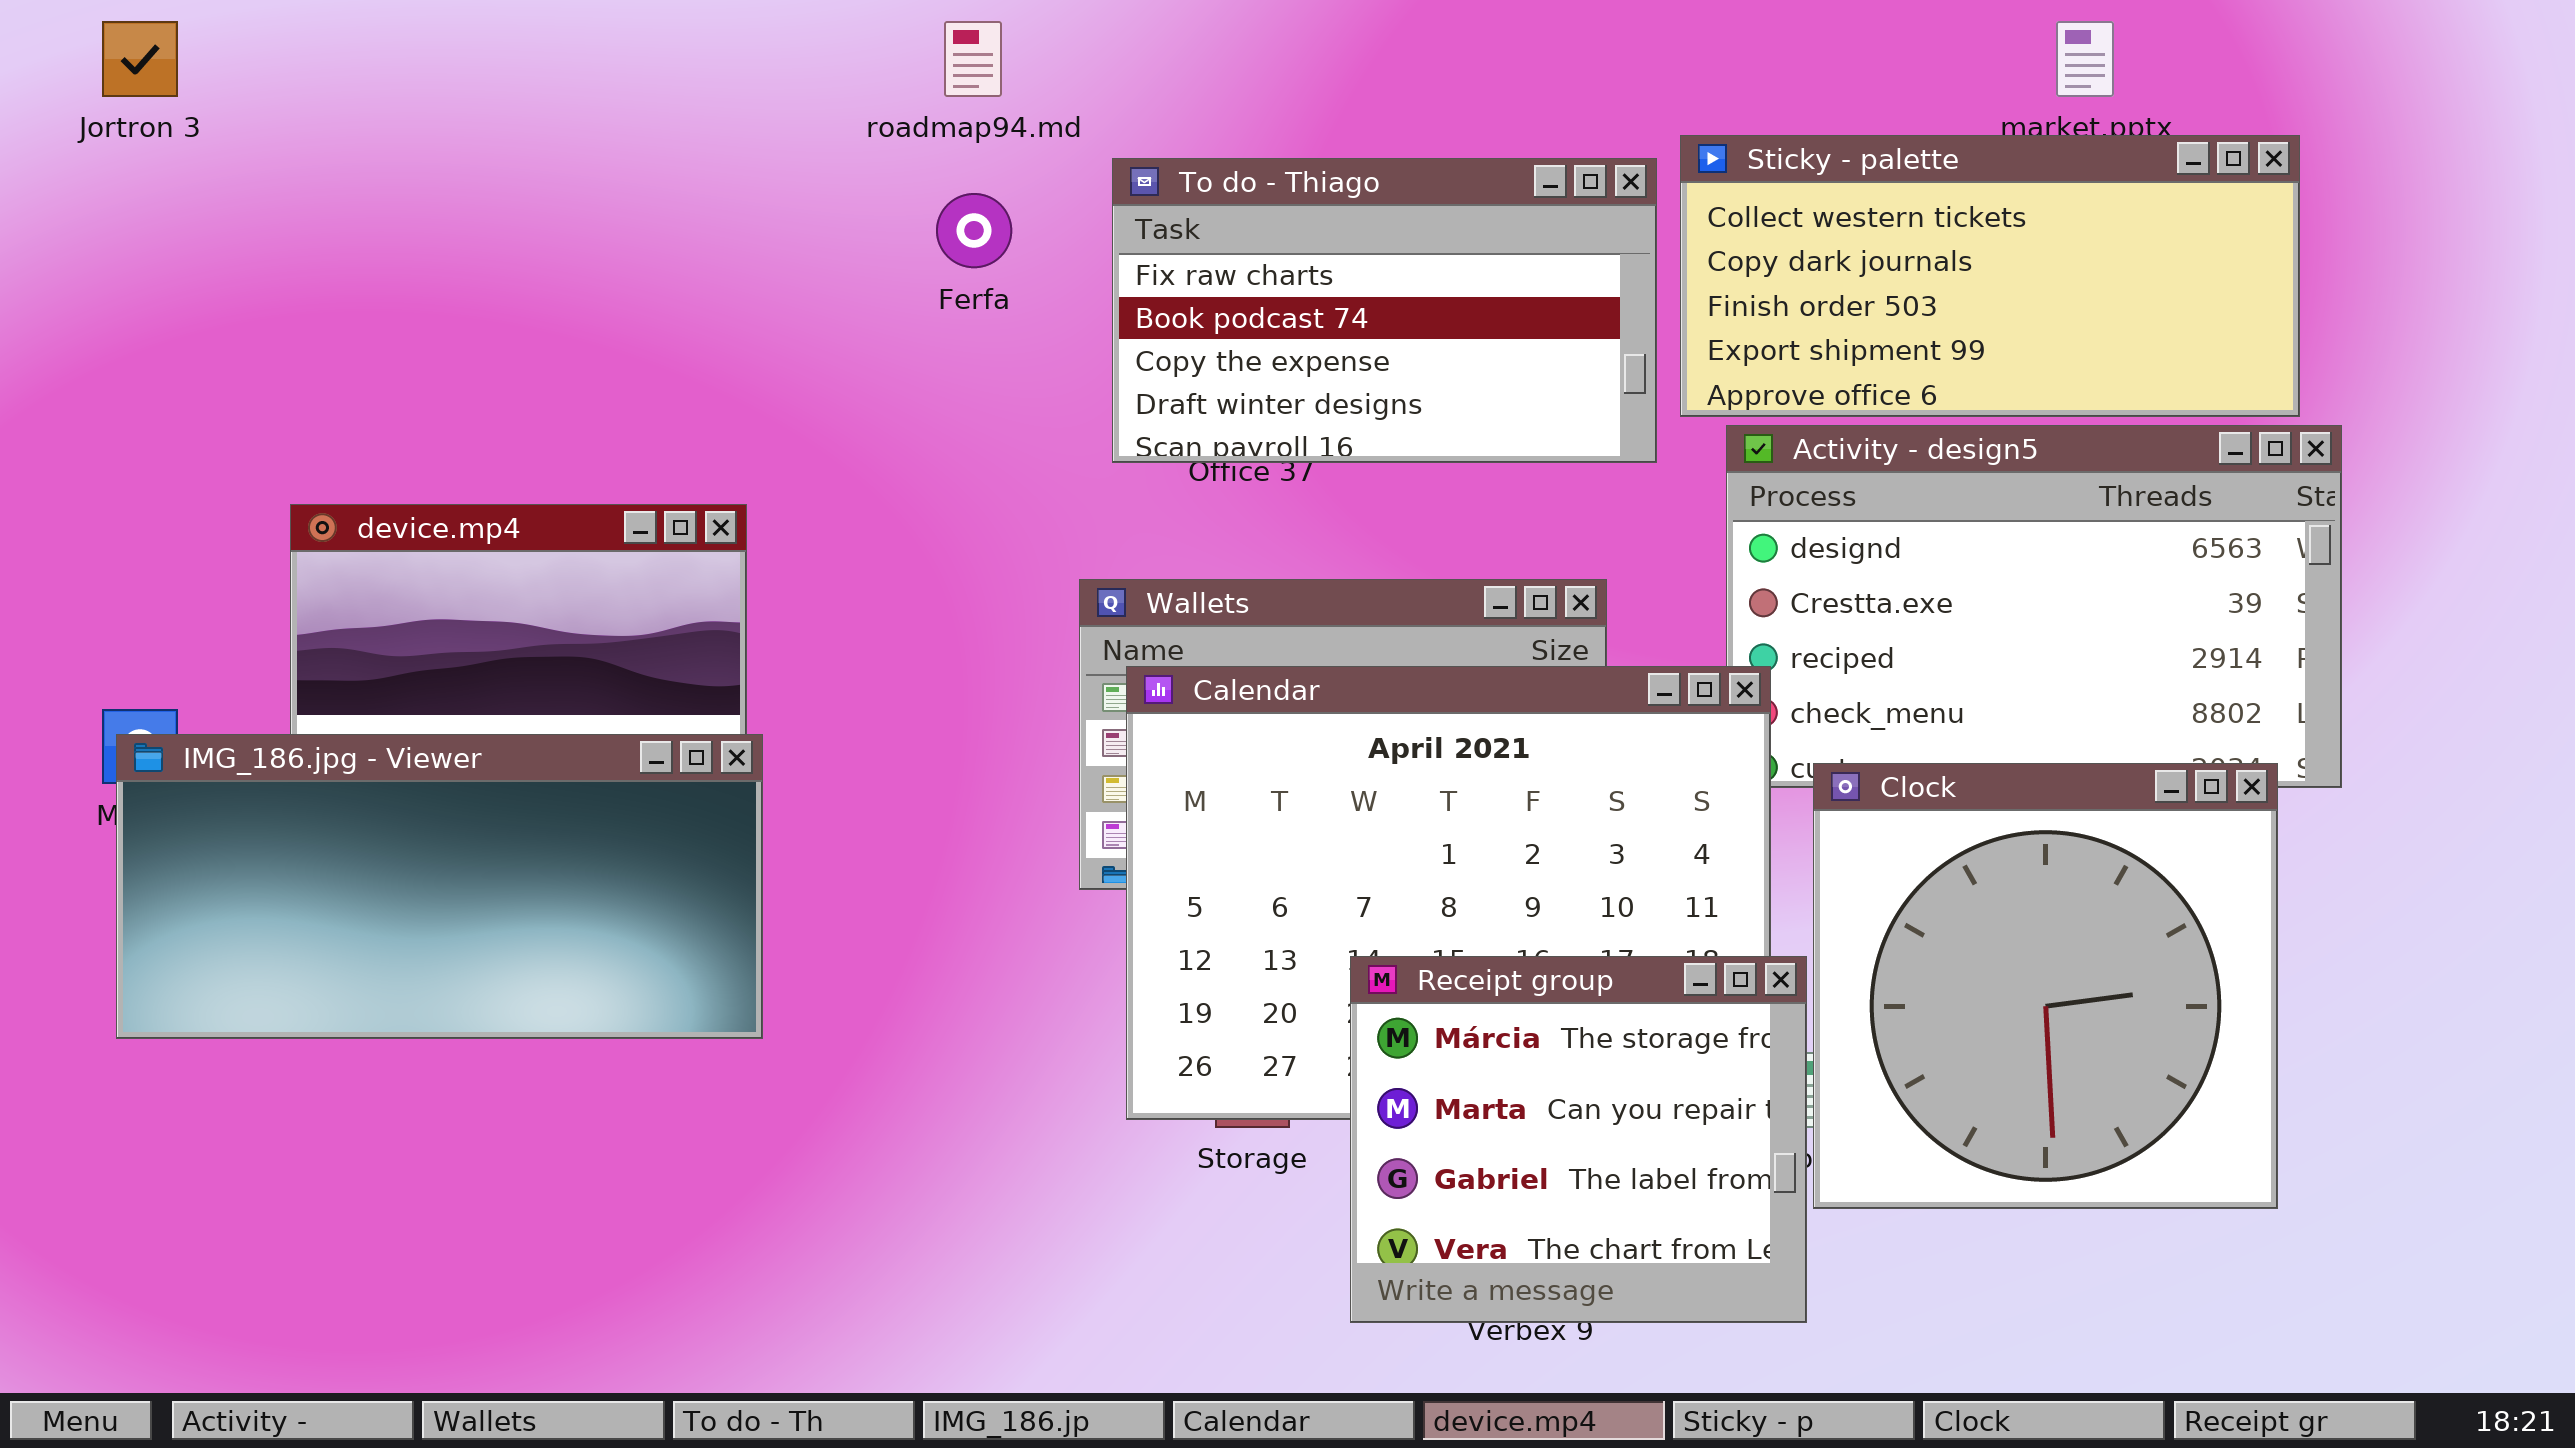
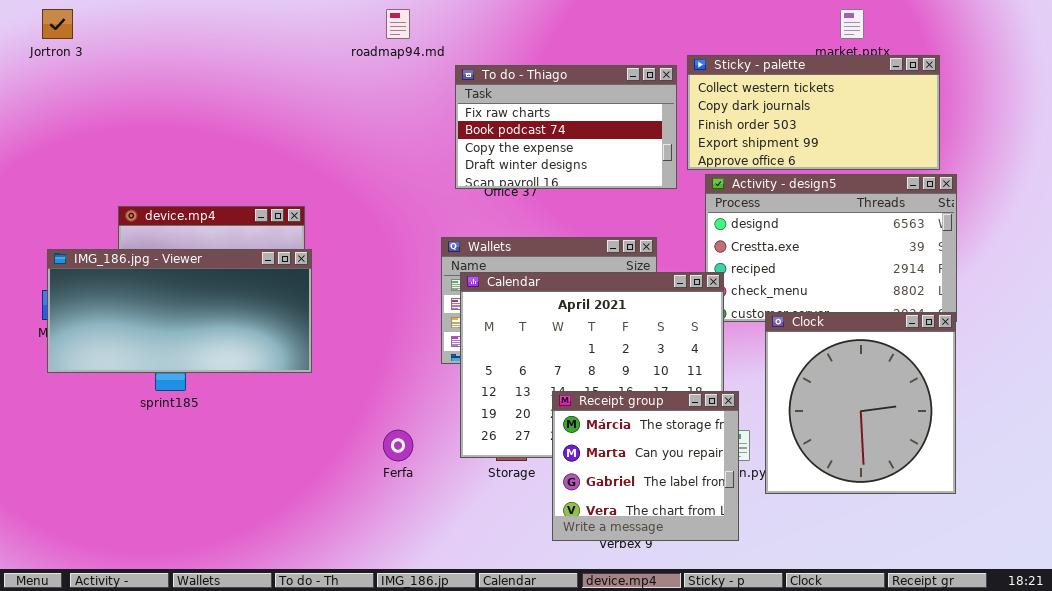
Ferfa: [936,193,1012,268] -> [383,430,413,461], moved
IMG_186.jpg - Viewer: [116,734,763,1039] -> [47,249,312,373], moved
Clock: [1813,763,2278,1209] -> [765,312,956,494], moved

